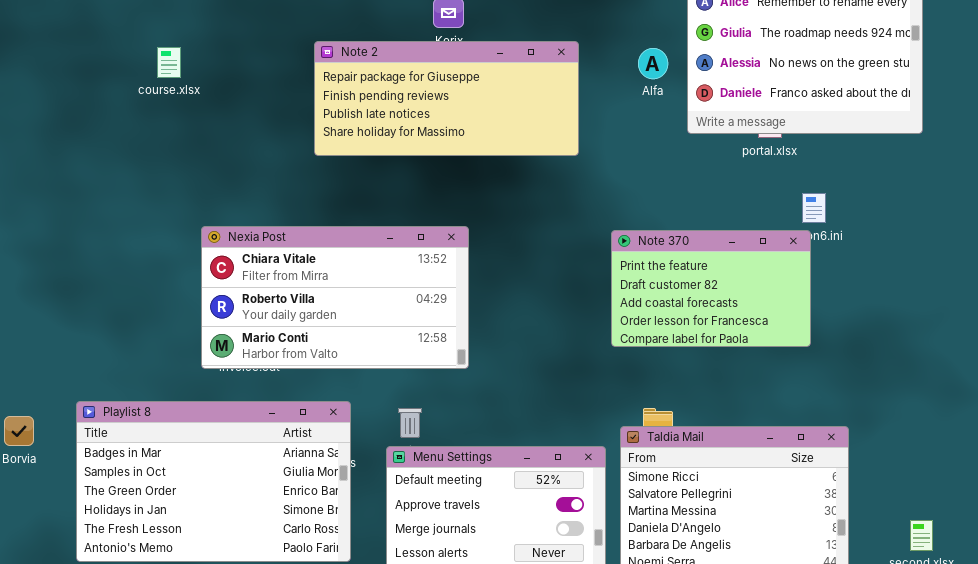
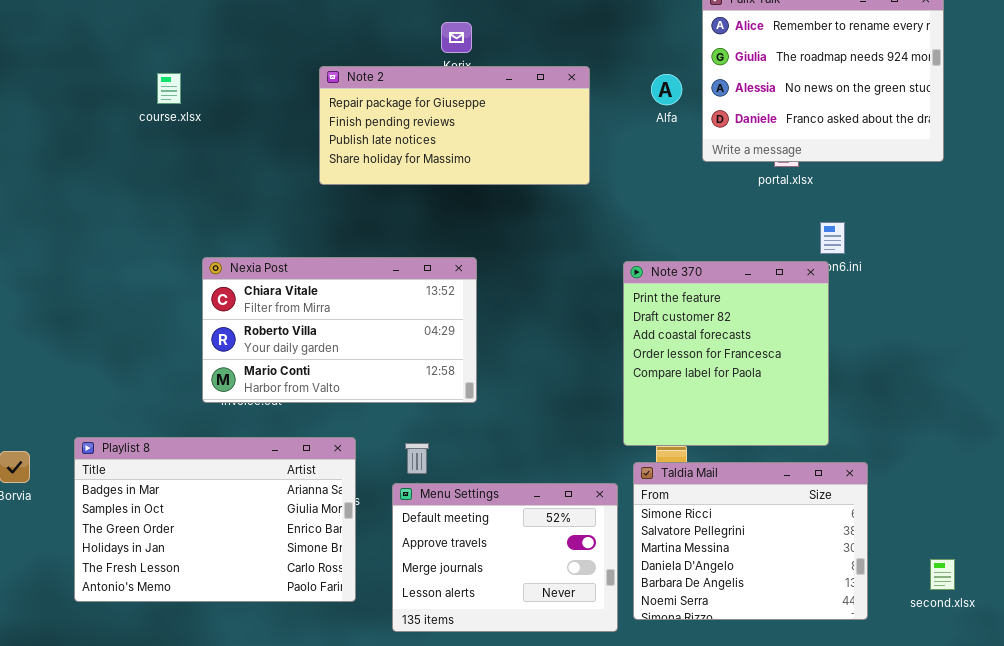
Note 370: [611,230,811,347] -> [623,261,829,446], resized

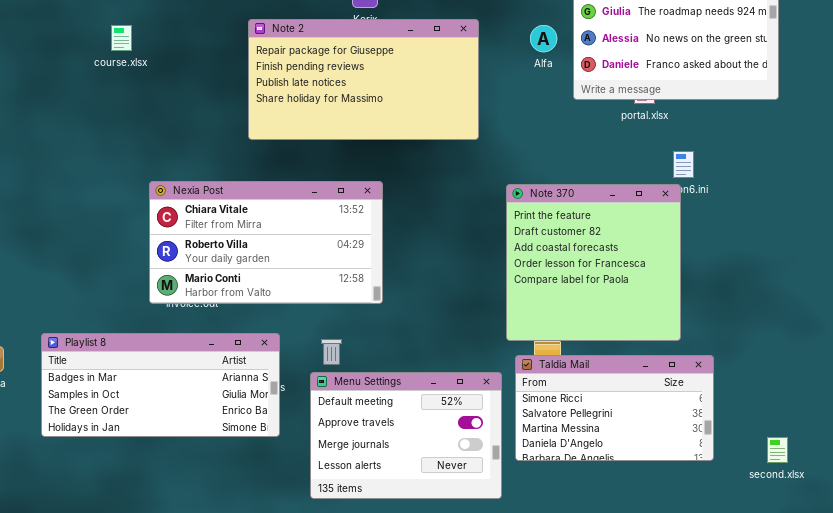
Note 2: [319,66,590,185] -> [248,19,479,140], resized
Playlist 8: [74,437,356,602] -> [41,333,280,437], resized
Taldia Mail: [633,462,868,620] -> [515,355,714,461], resized

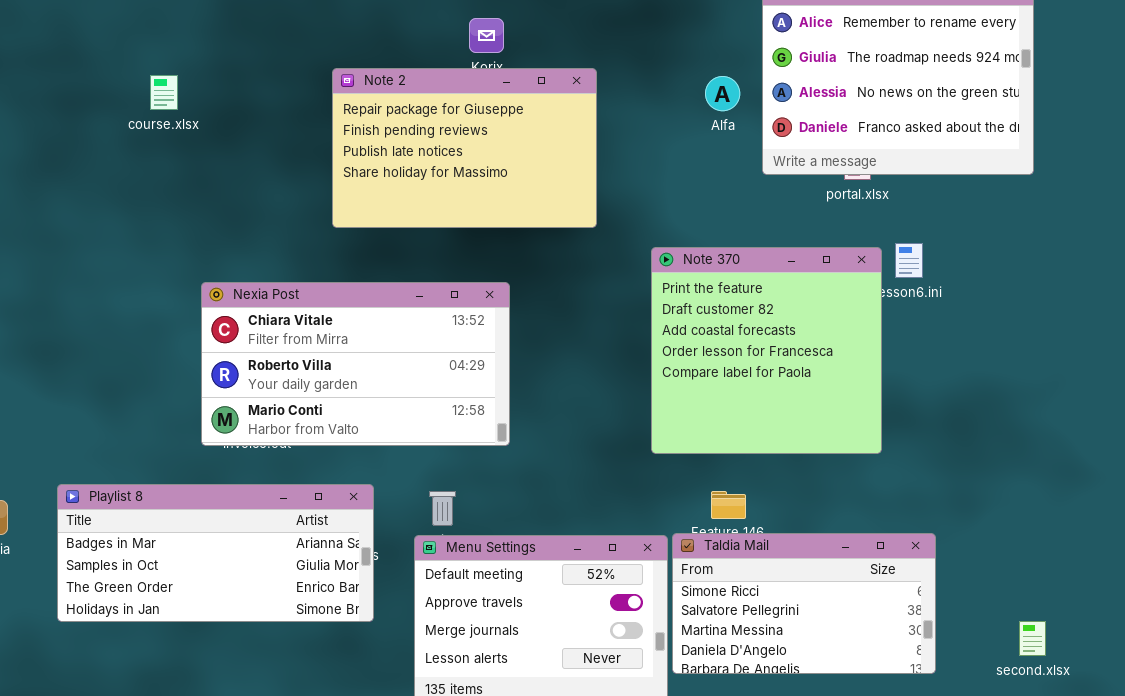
Note 2: [248,19,479,140] -> [332,68,597,228], resized
Note 370: [506,184,681,341] -> [651,247,882,454], moved
Taldia Mail: [515,355,714,461] -> [672,533,936,674], moved

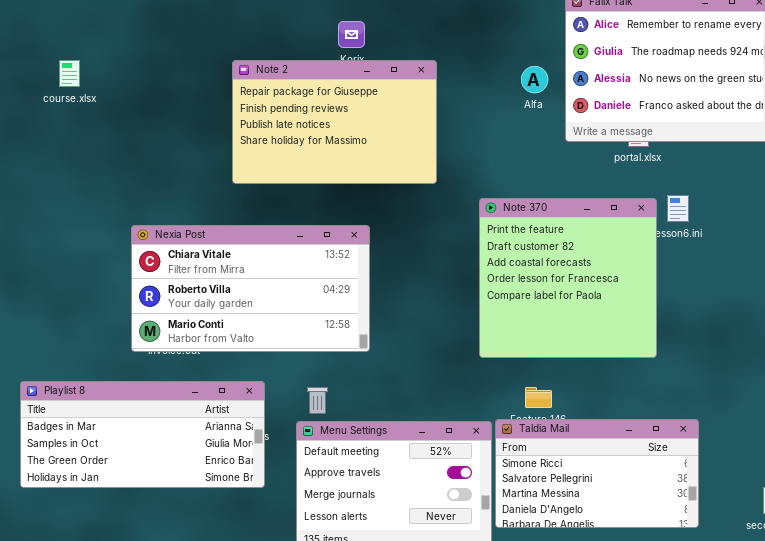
course.xlsx: [150,75,178,110] -> [59,60,80,87], moved

